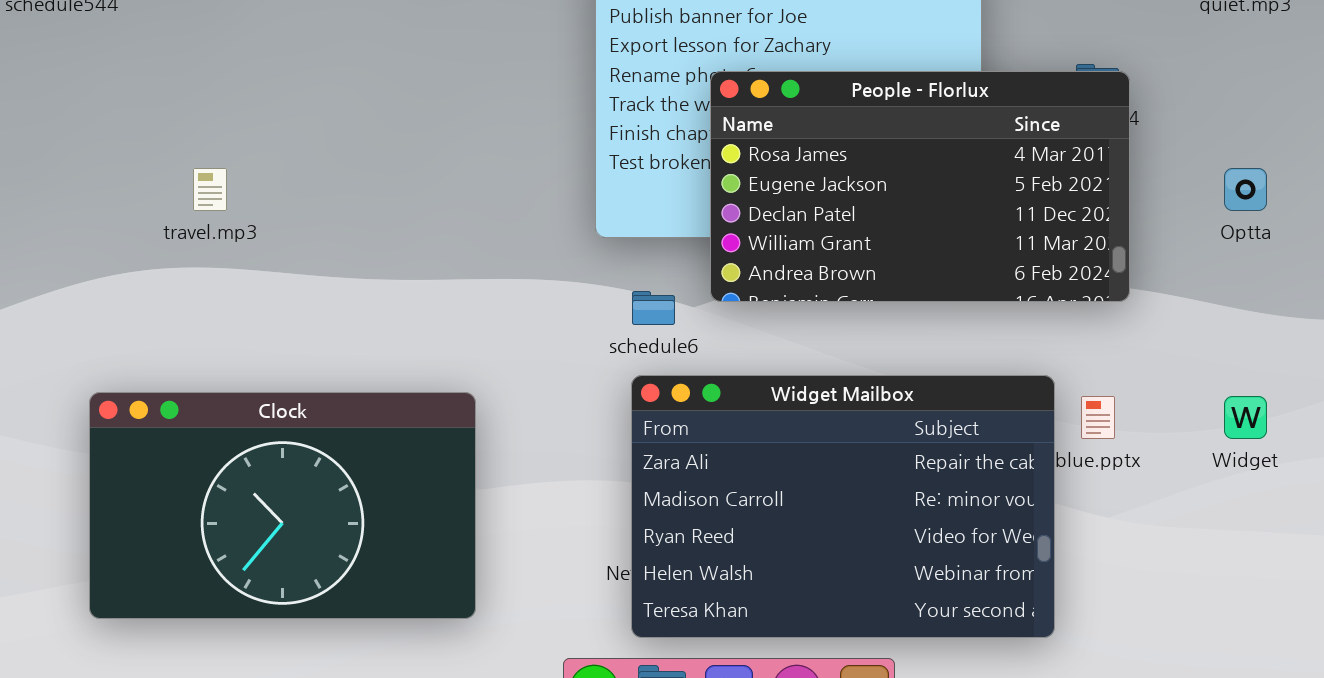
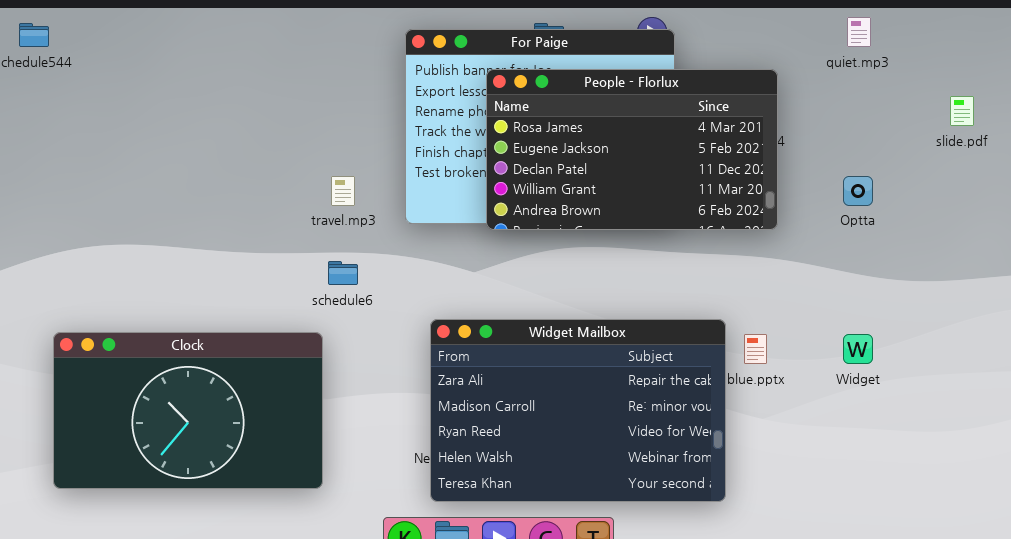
People - Florlux: [710,71,1130,302] -> [486,69,778,230], moved
travel.mp3: [193,168,227,211] -> [331,176,355,206], moved
schedule6: [632,291,675,325] -> [328,261,358,285], moved

